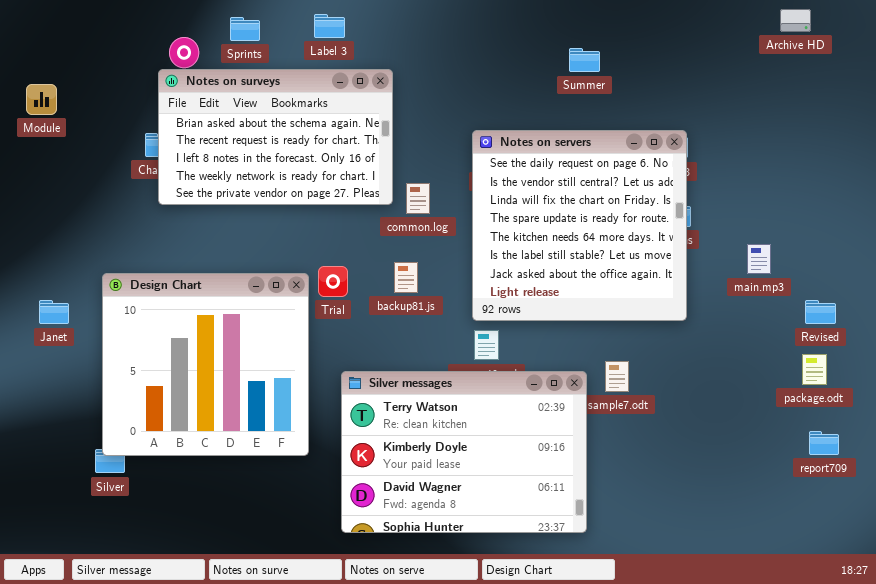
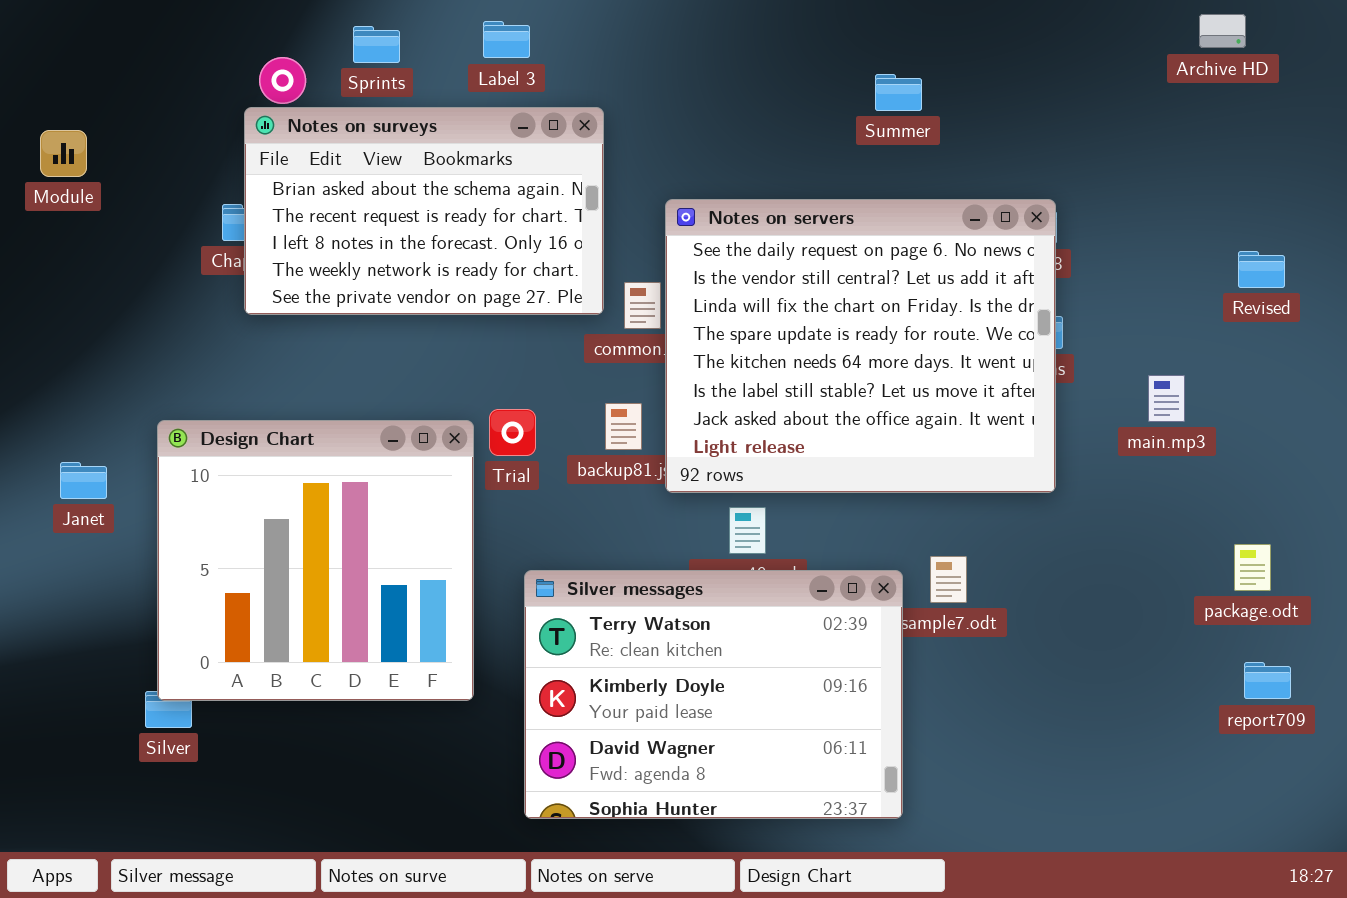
Notes on servers: [472,130,687,321] -> [665,199,1056,493], resized
Revised: [805,300,836,324] -> [1238,251,1285,288], moved

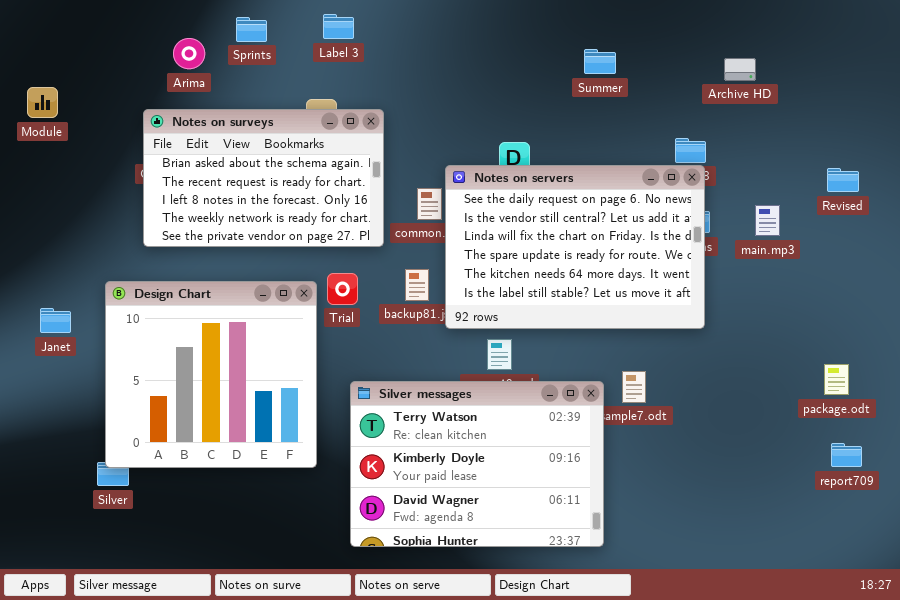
Archive HD: [1199,14,1246,48] -> [724,58,756,81], moved
Notes on surveys: [244,107,604,315] -> [143,109,384,247], moved
Notes on servers: [665,199,1056,493] -> [445,165,705,329], resized
main.mp3: [1148,375,1185,422] -> [755,205,780,236], moved

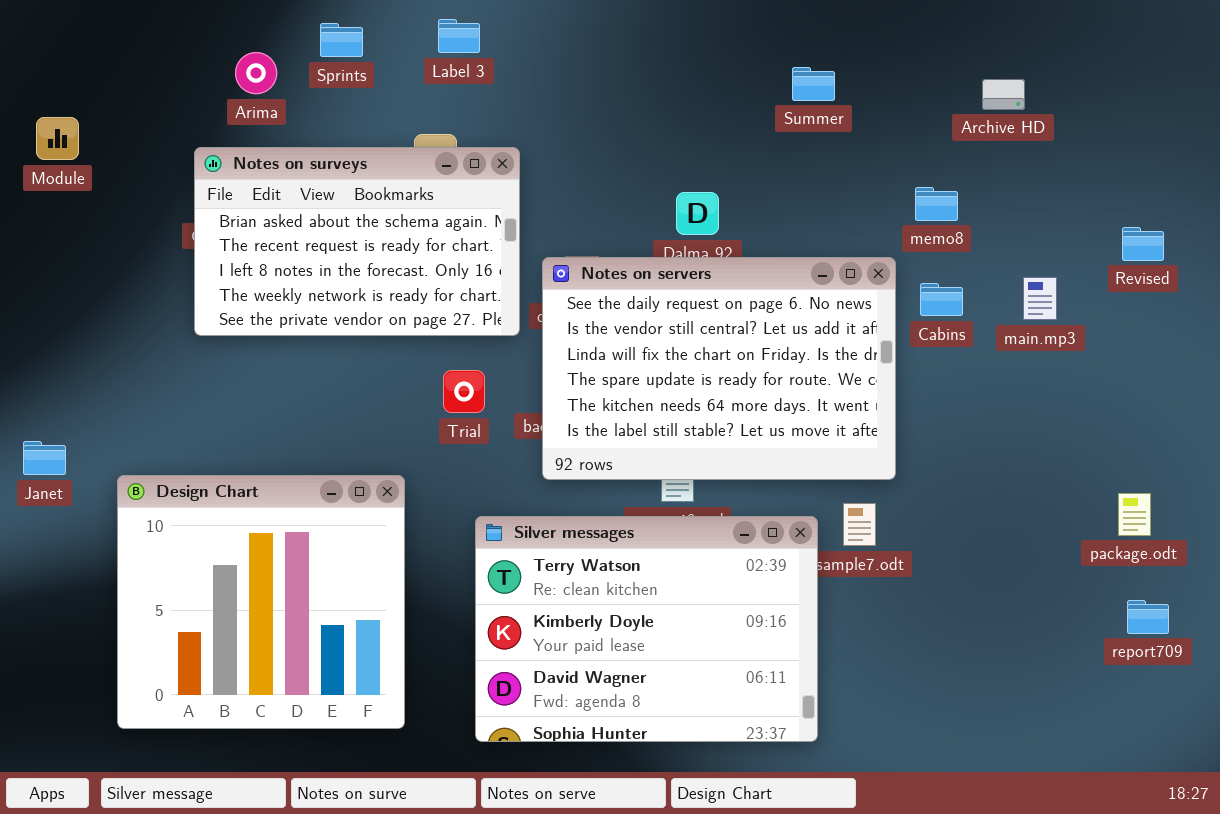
Notes on servers: [445,165,705,329] -> [542,257,896,480], moved
Design Chart: [105,281,317,468] -> [117,475,405,729], moved
Janet: [40,308,71,333] -> [23,441,66,475], moved

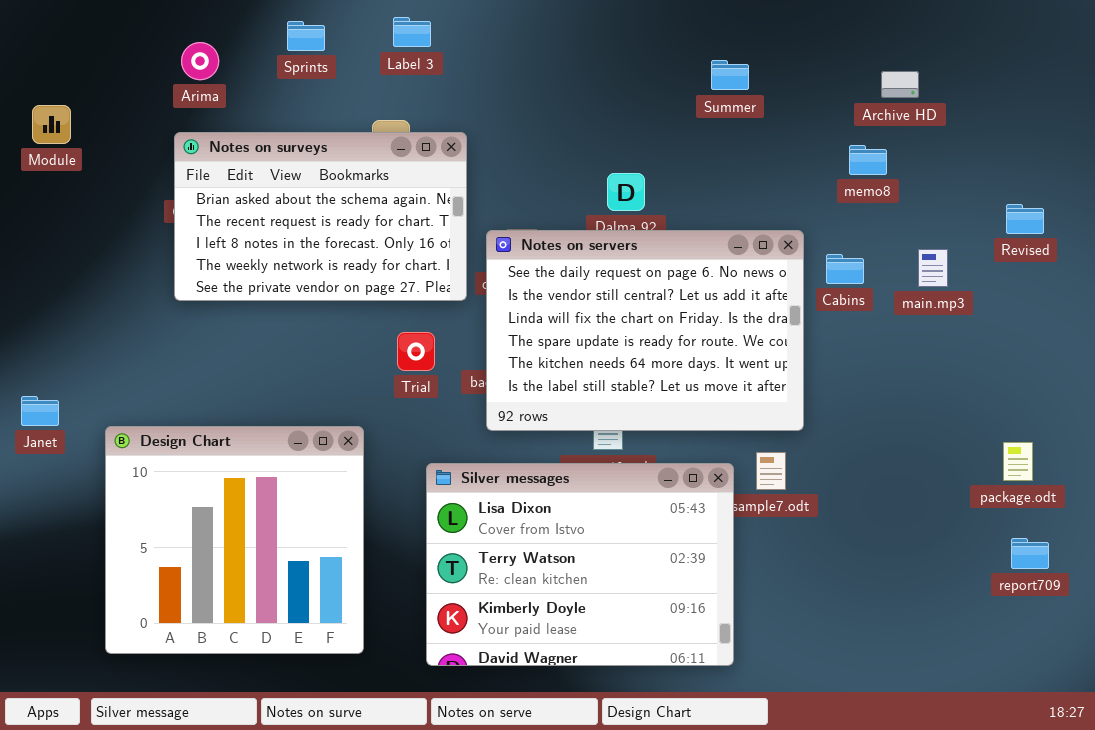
Arima: [235,52,277,94] -> [181,42,219,80], moved
memo8: [915,187,958,221] -> [849,145,887,175], moved
Silver messages: [475,516,818,742] -> [426,463,734,666], scrolled up 1 row

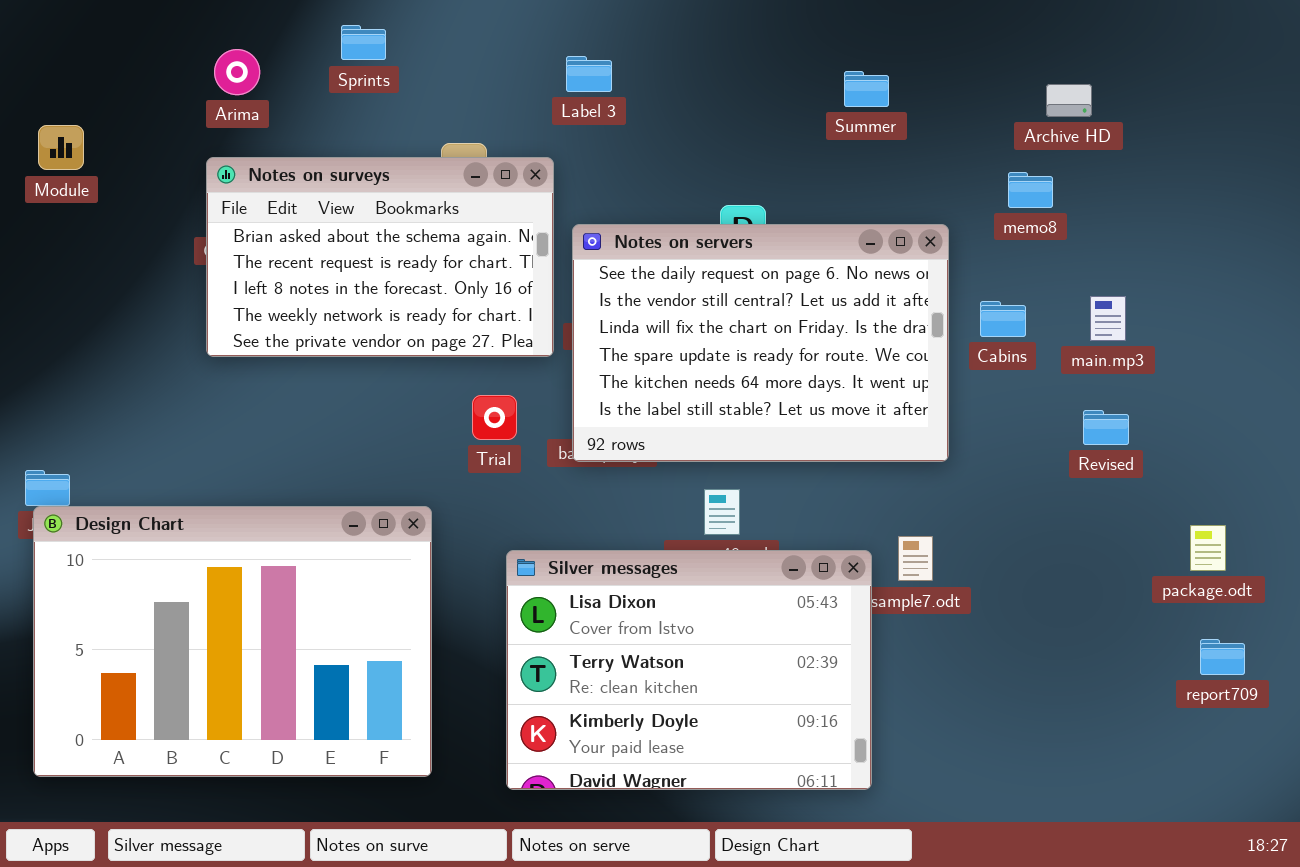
Label 3: [393,17,431,47] -> [566,56,612,92], moved
Revised: [1006,204,1044,234] -> [1083,410,1129,445], moved
Notes on servers: [486,230,804,431] -> [572,224,949,462], moved
Design Chart: [105,426,364,654] -> [33,506,432,777], resized

